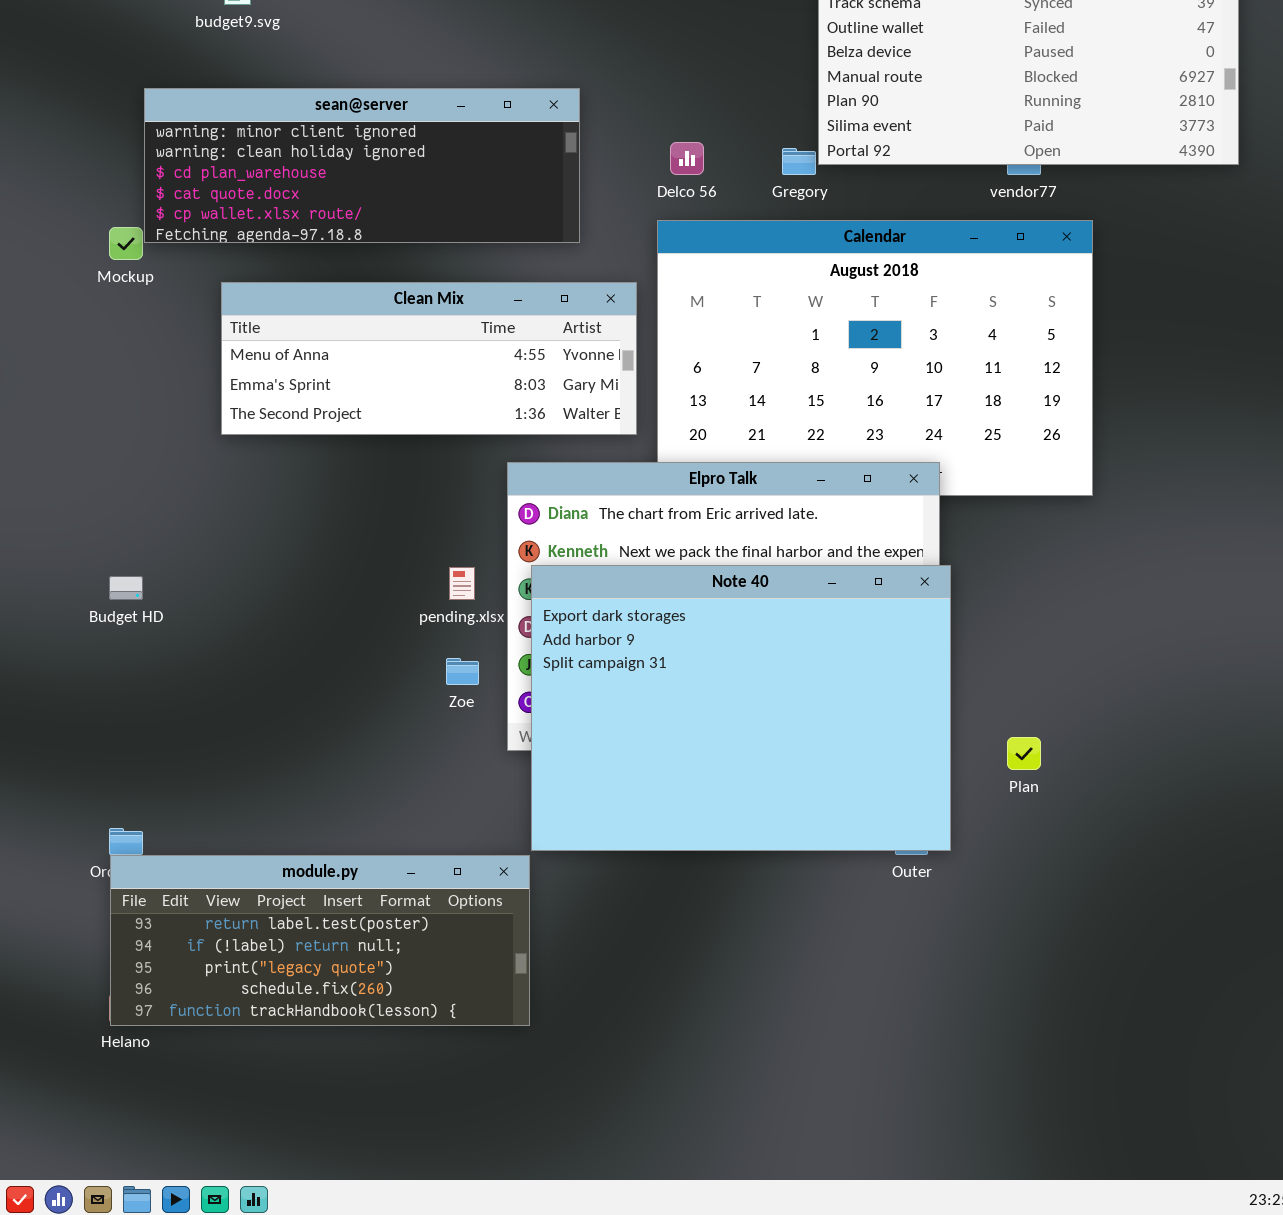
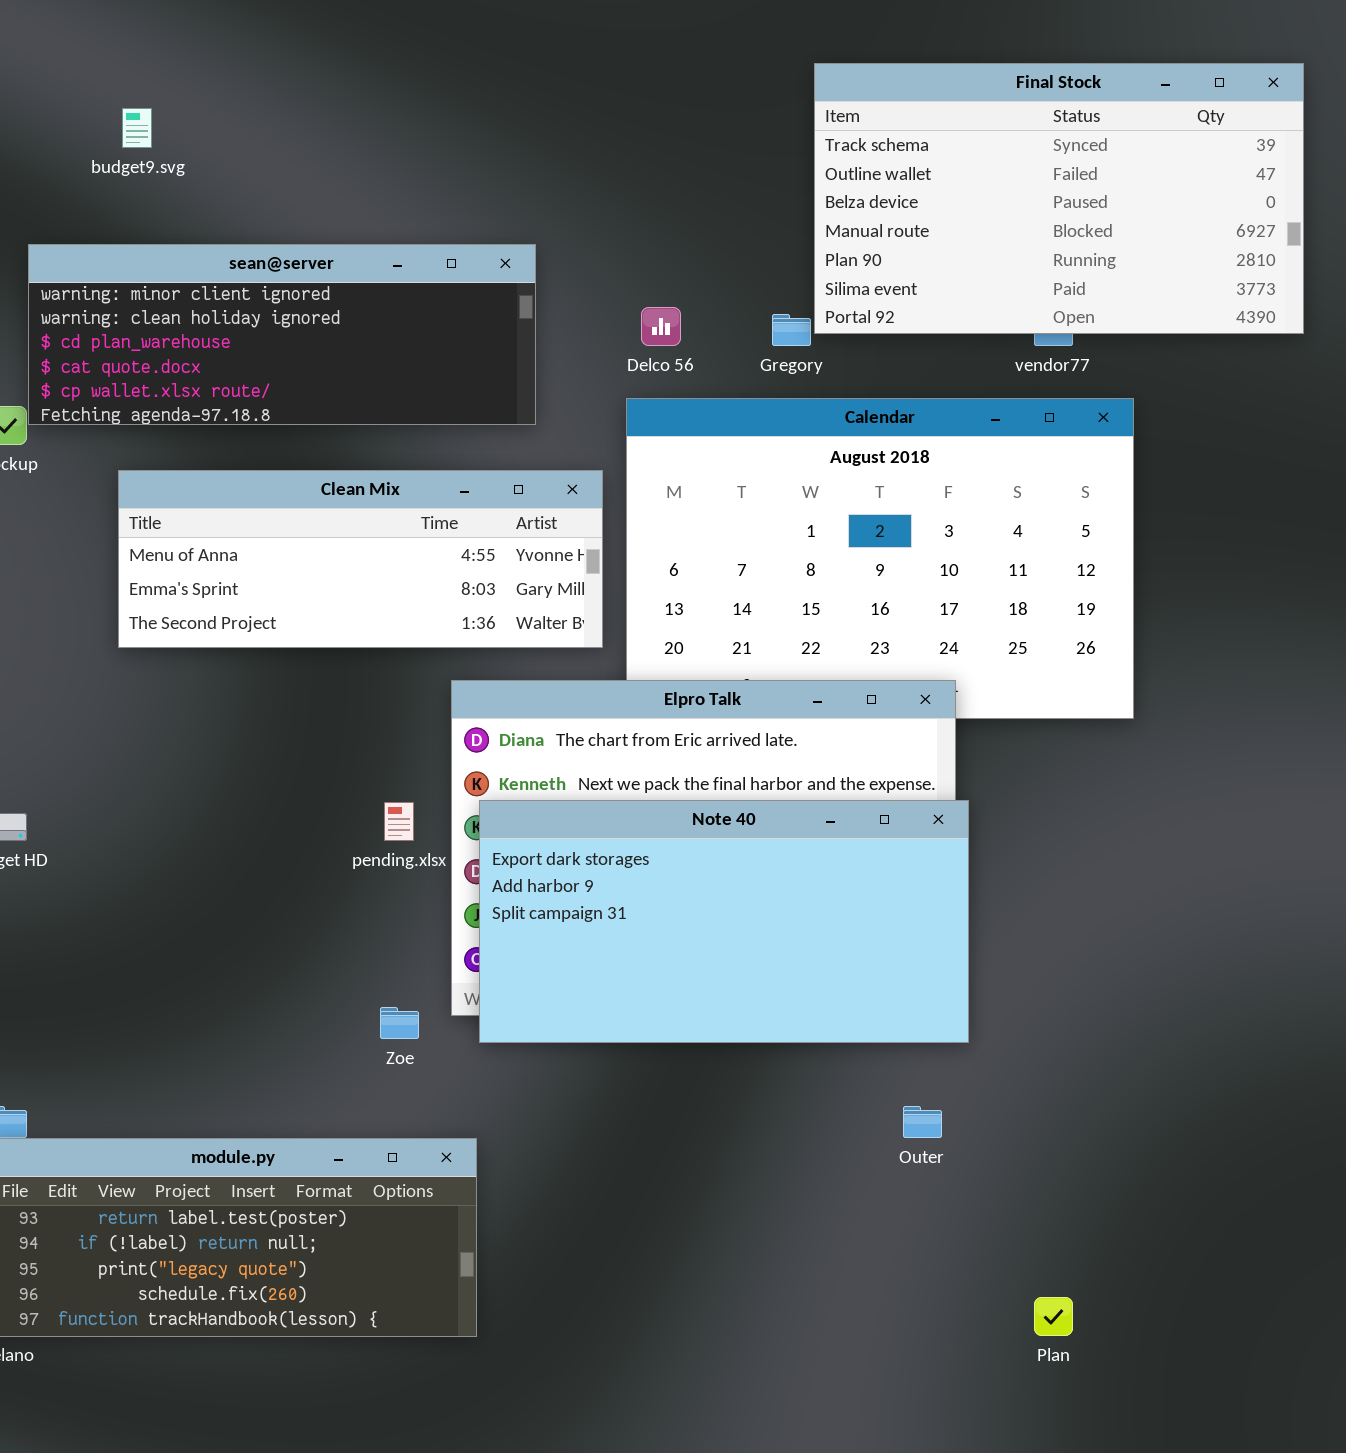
Note 40: [531,565,951,851] -> [479,800,969,1043], resized
Zoe: [446,658,479,685] -> [380,1007,419,1039], moved
Plan: [1007,737,1041,770] -> [1034,1297,1073,1336], moved

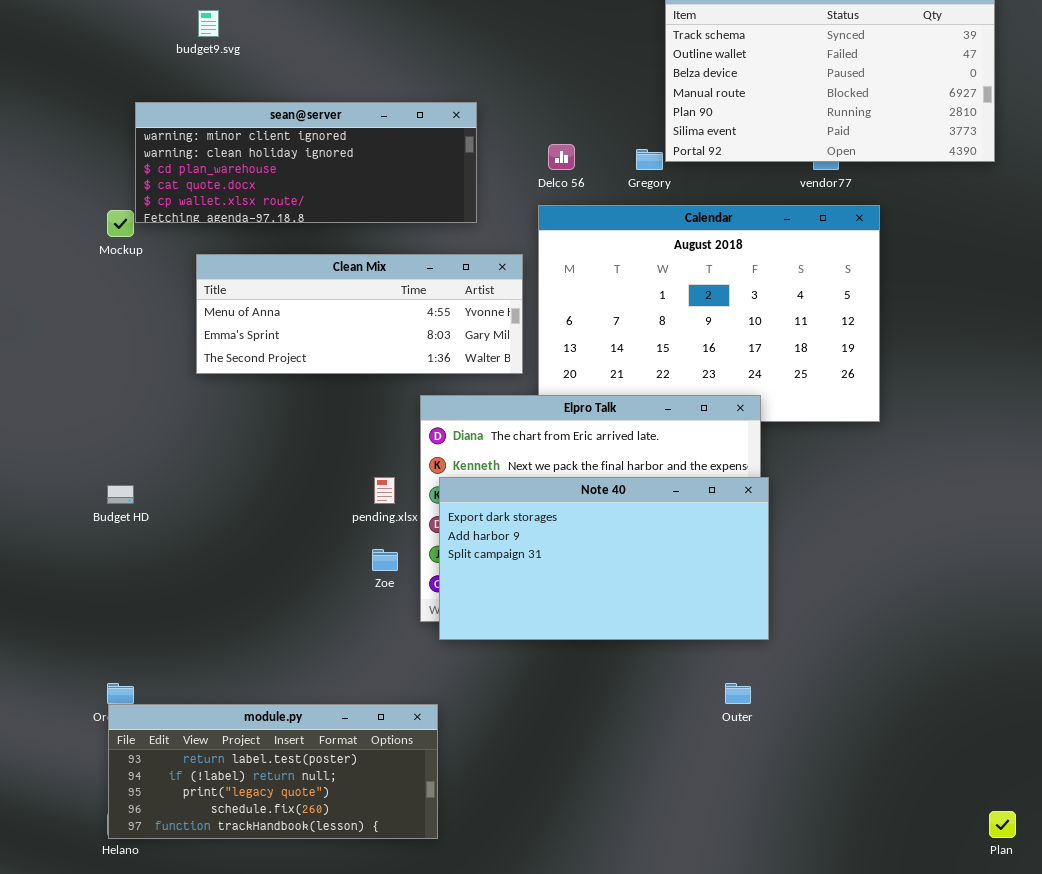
Zoe: [380,1007,419,1039] -> [372,549,398,571], moved
Plan: [1034,1297,1073,1336] -> [989,811,1016,838], moved

